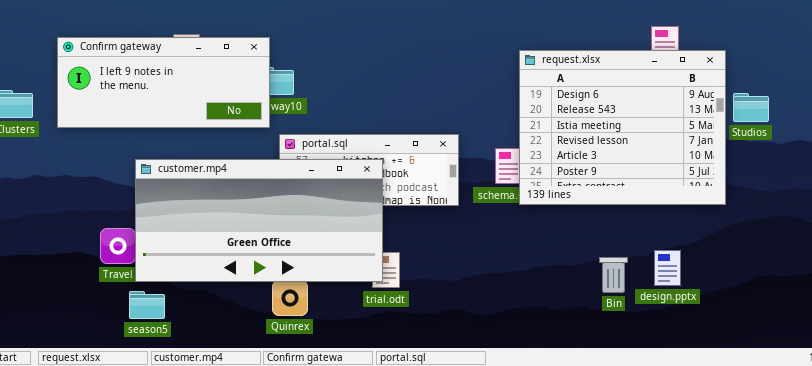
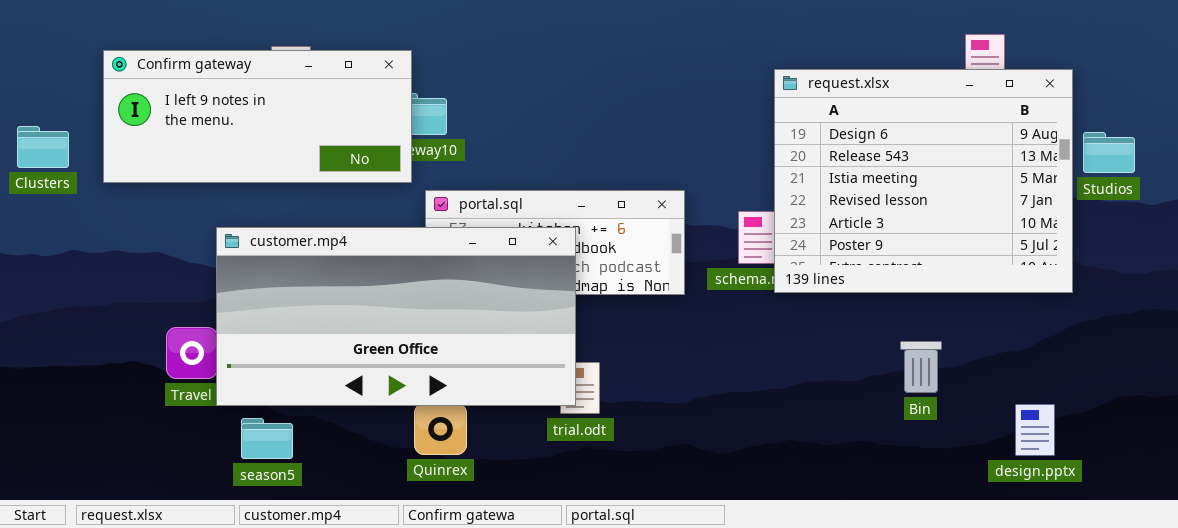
design.pptx: [654,250,681,286] -> [1015,404,1055,456], moved
Bin: [599,257,628,293] -> [900,341,942,393], moved
season5: [129,291,165,319] -> [241,418,293,459], moved

